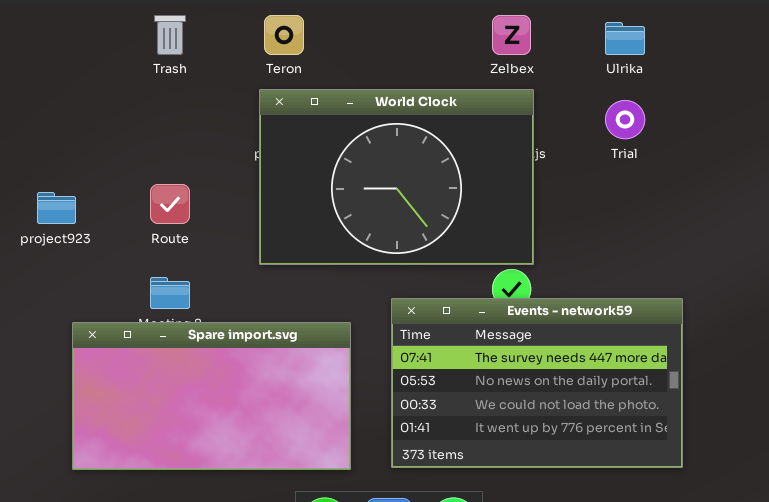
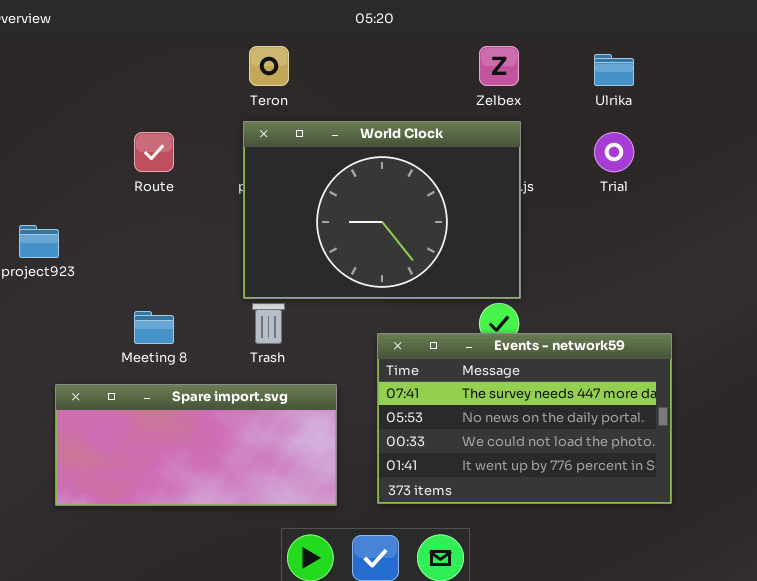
Trash: [154,15,186,55] -> [252,303,285,344], moved
Route: [150,184,190,224] -> [134,132,174,172], moved
Spare import.svg: [72,322,351,470] -> [55,384,337,506], resized

